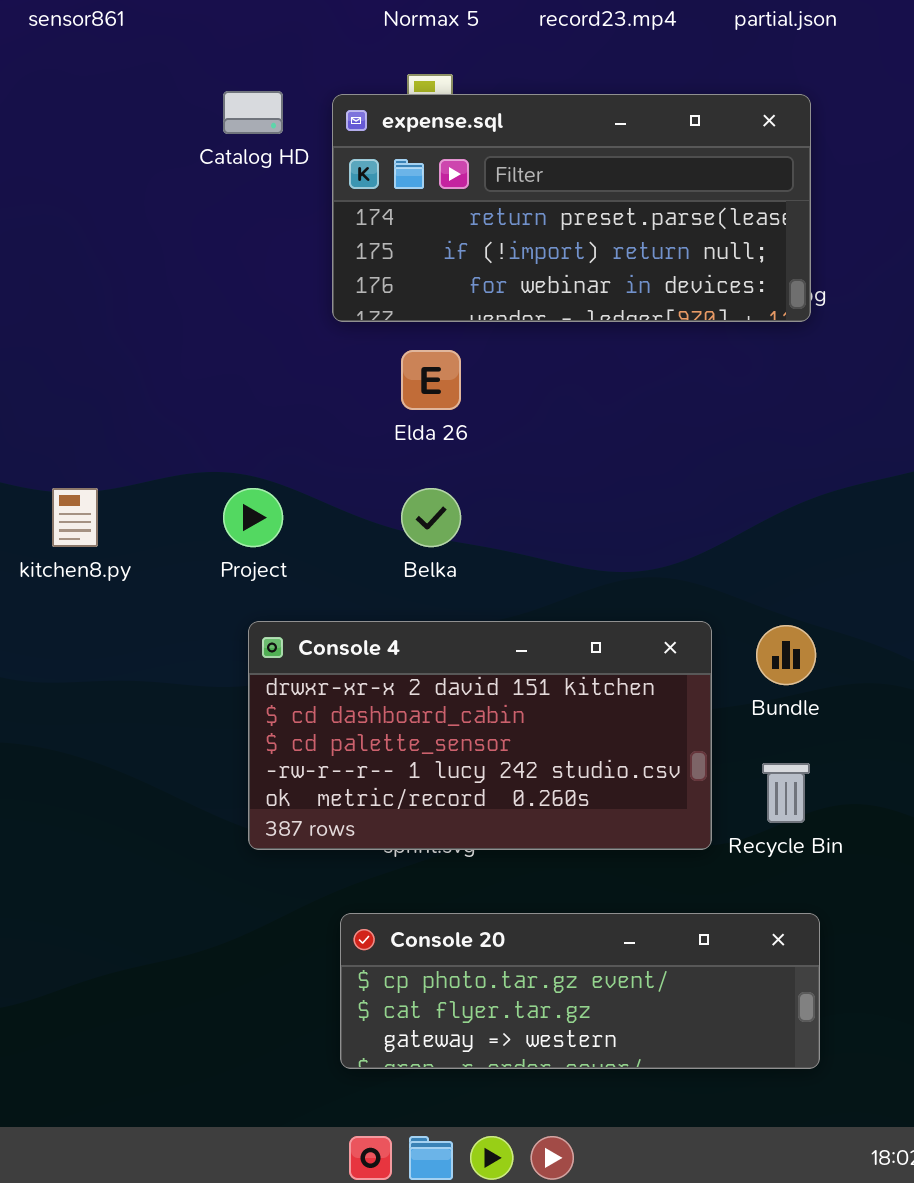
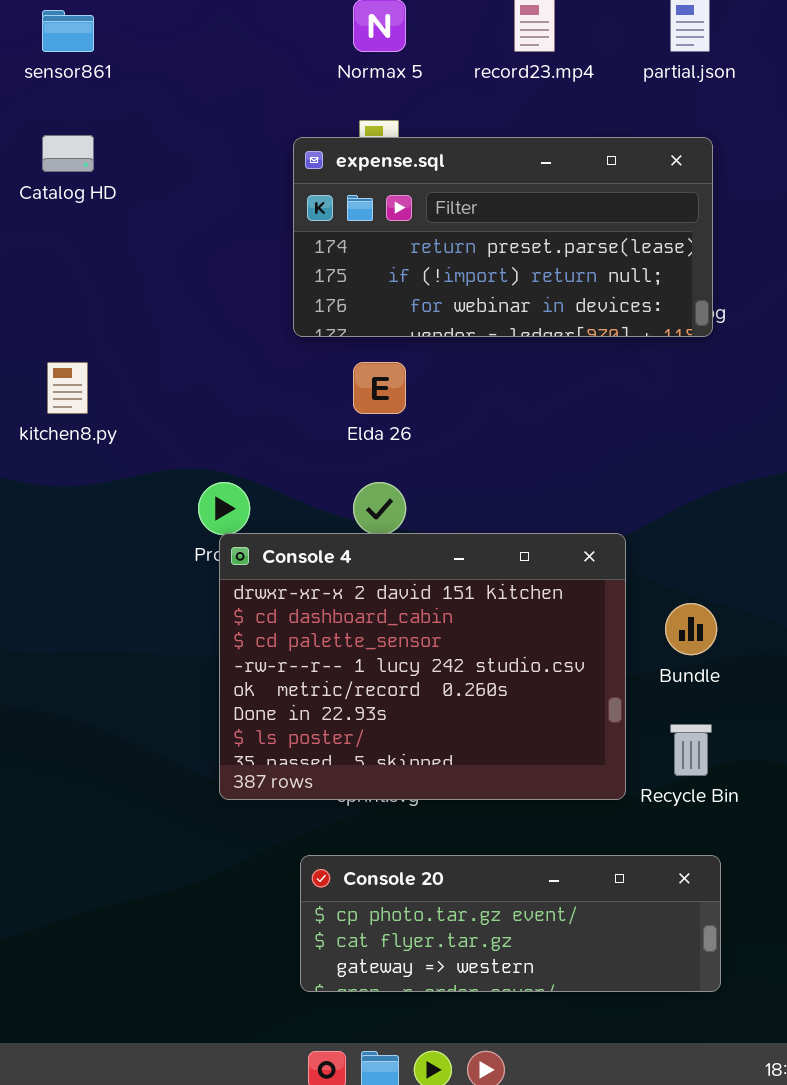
Catalog HD: [223,91,283,134] -> [42,135,94,172], moved
kitchen8.py: [52,488,98,547] -> [47,362,88,414], moved
Console 4: [248,621,712,850] -> [219,533,626,800], resized

